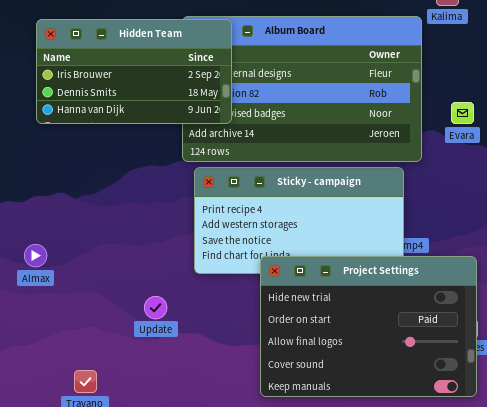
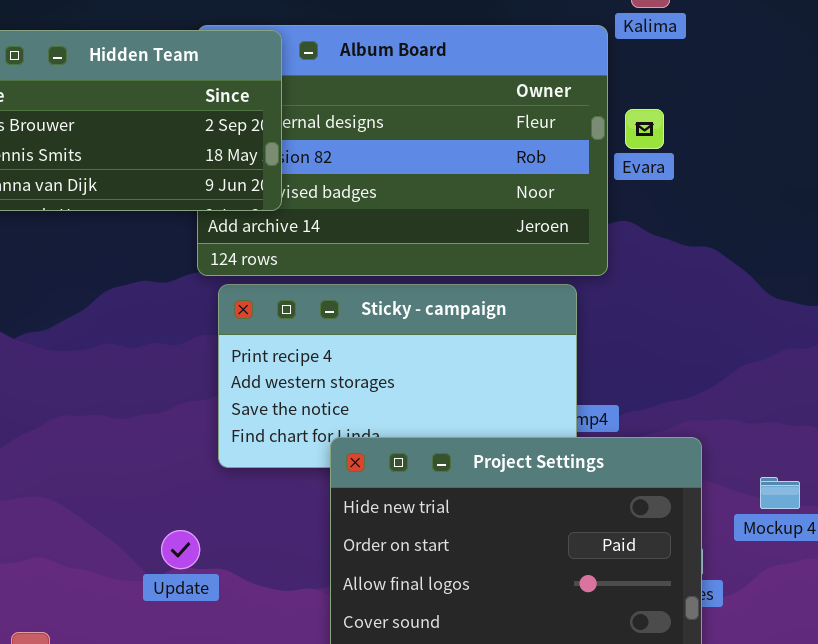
Evara: [451,102,474,124] -> [625,109,664,149], moved
Update: [144,296,167,319] -> [161,530,200,569], moved

